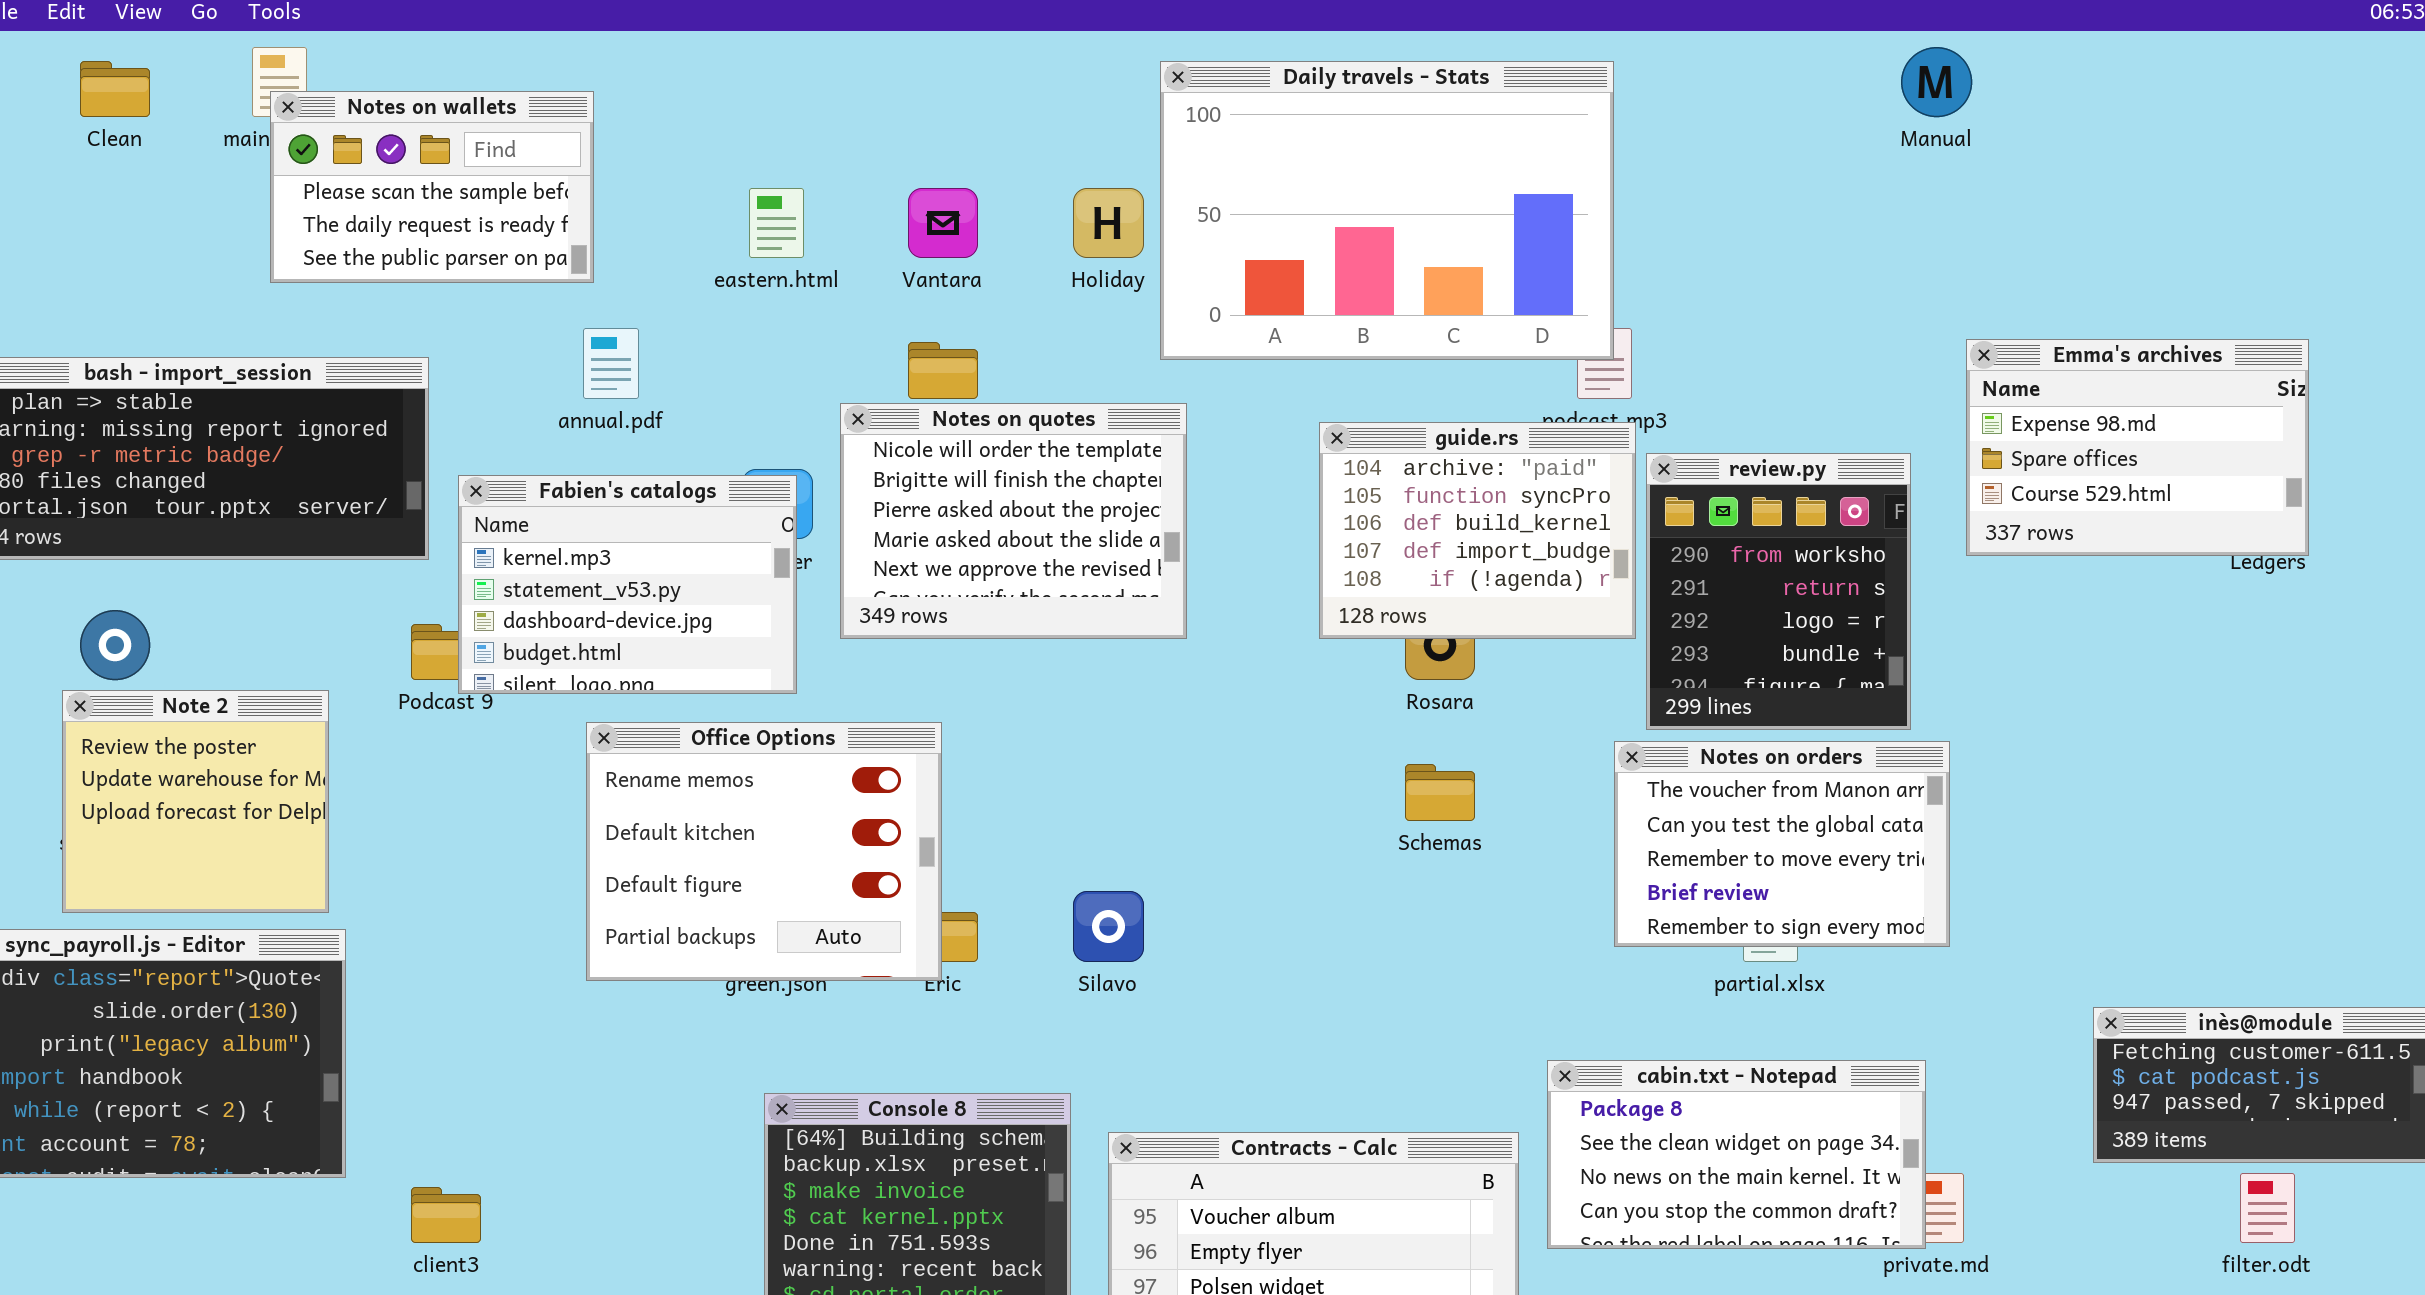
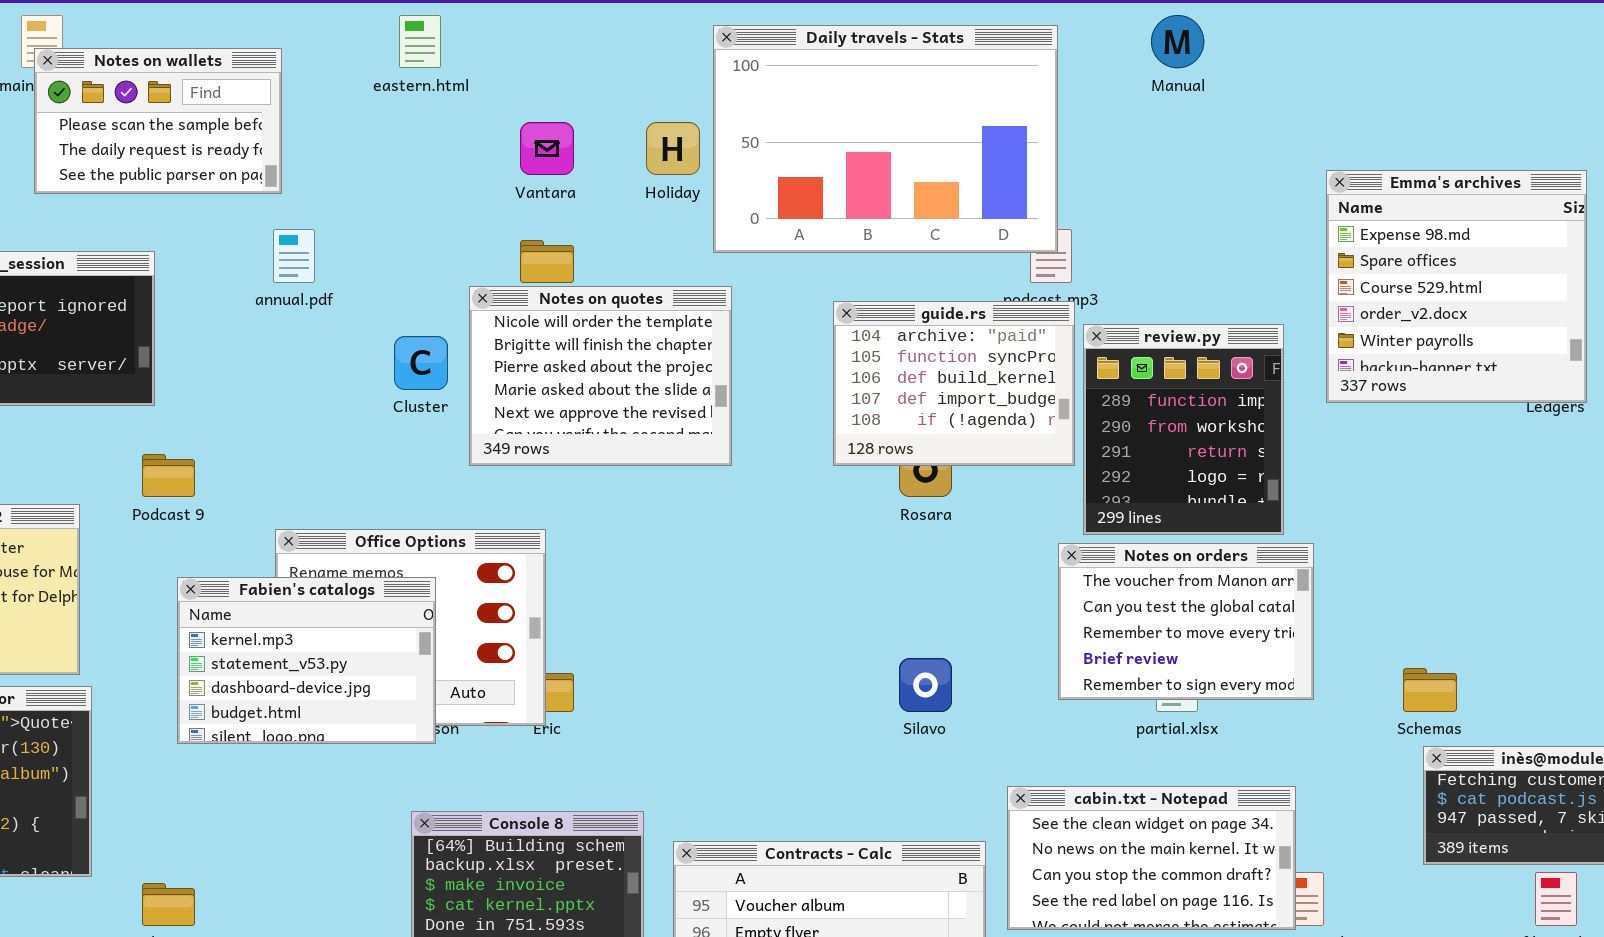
Manual: [1901,47,1972,117] -> [1151,15,1204,68], moved
eastern.html: [749,188,804,258] -> [399,15,441,68], moved
Emma's archives: [1966,339,2309,556] -> [1326,170,1587,403], resized
review.py: [1646,453,1911,730] -> [1083,324,1284,535], scrolled up 1 row
Fabien's catalogs: [458,475,797,694] -> [177,577,436,744], moved
Schemas: [1405,764,1475,821] -> [1403,668,1457,712], moved
Silavo: [1073,891,1144,962] -> [899,658,952,712], moved
cabin.txt - Notepad: [1547,1060,1926,1249] -> [1007,786,1296,930], scrolled down 1 row

